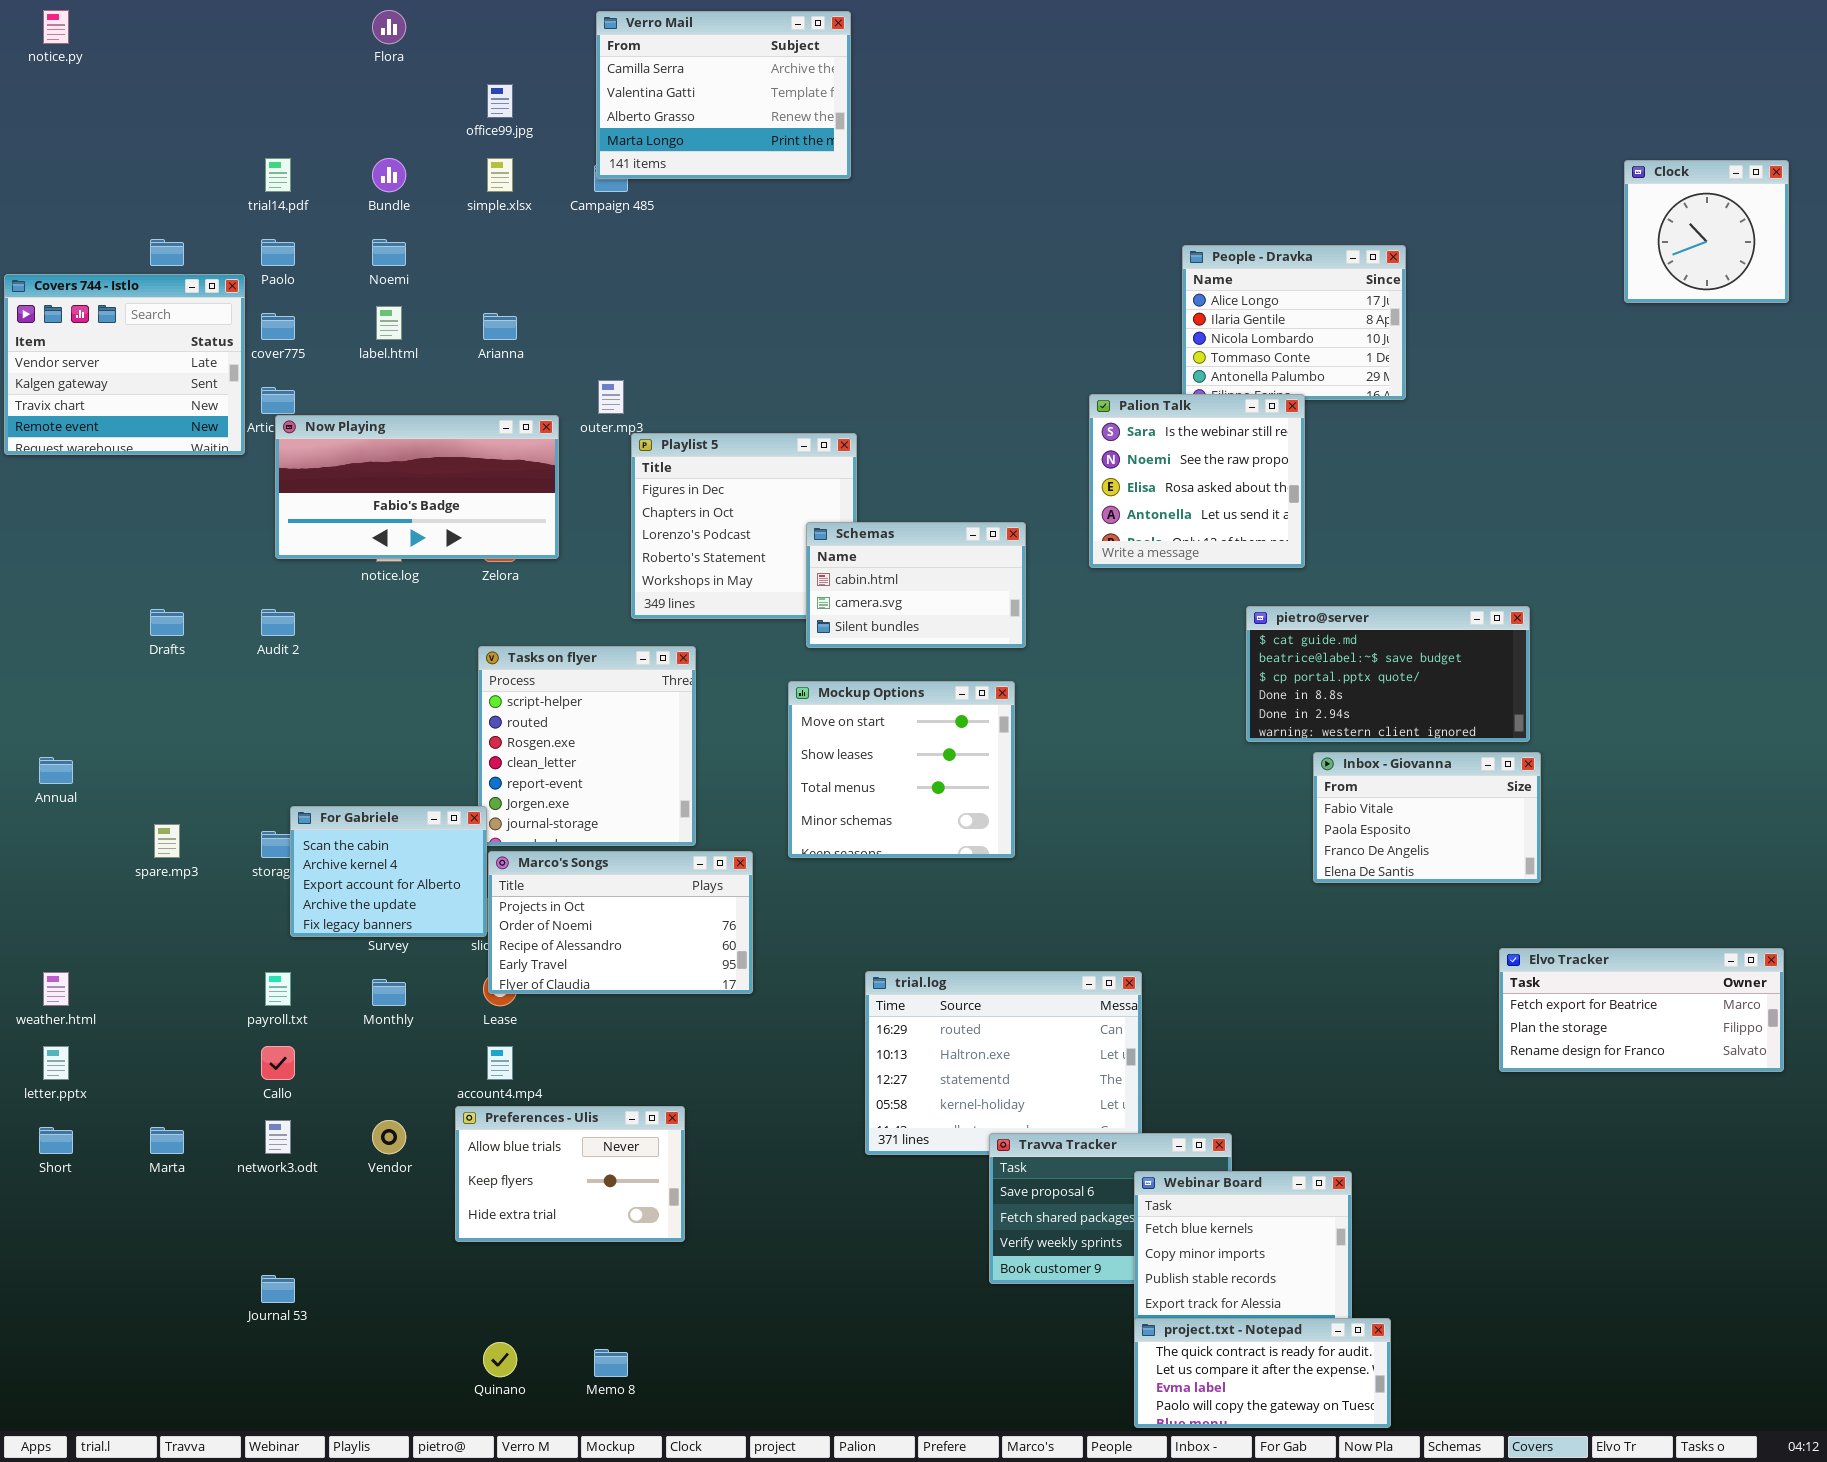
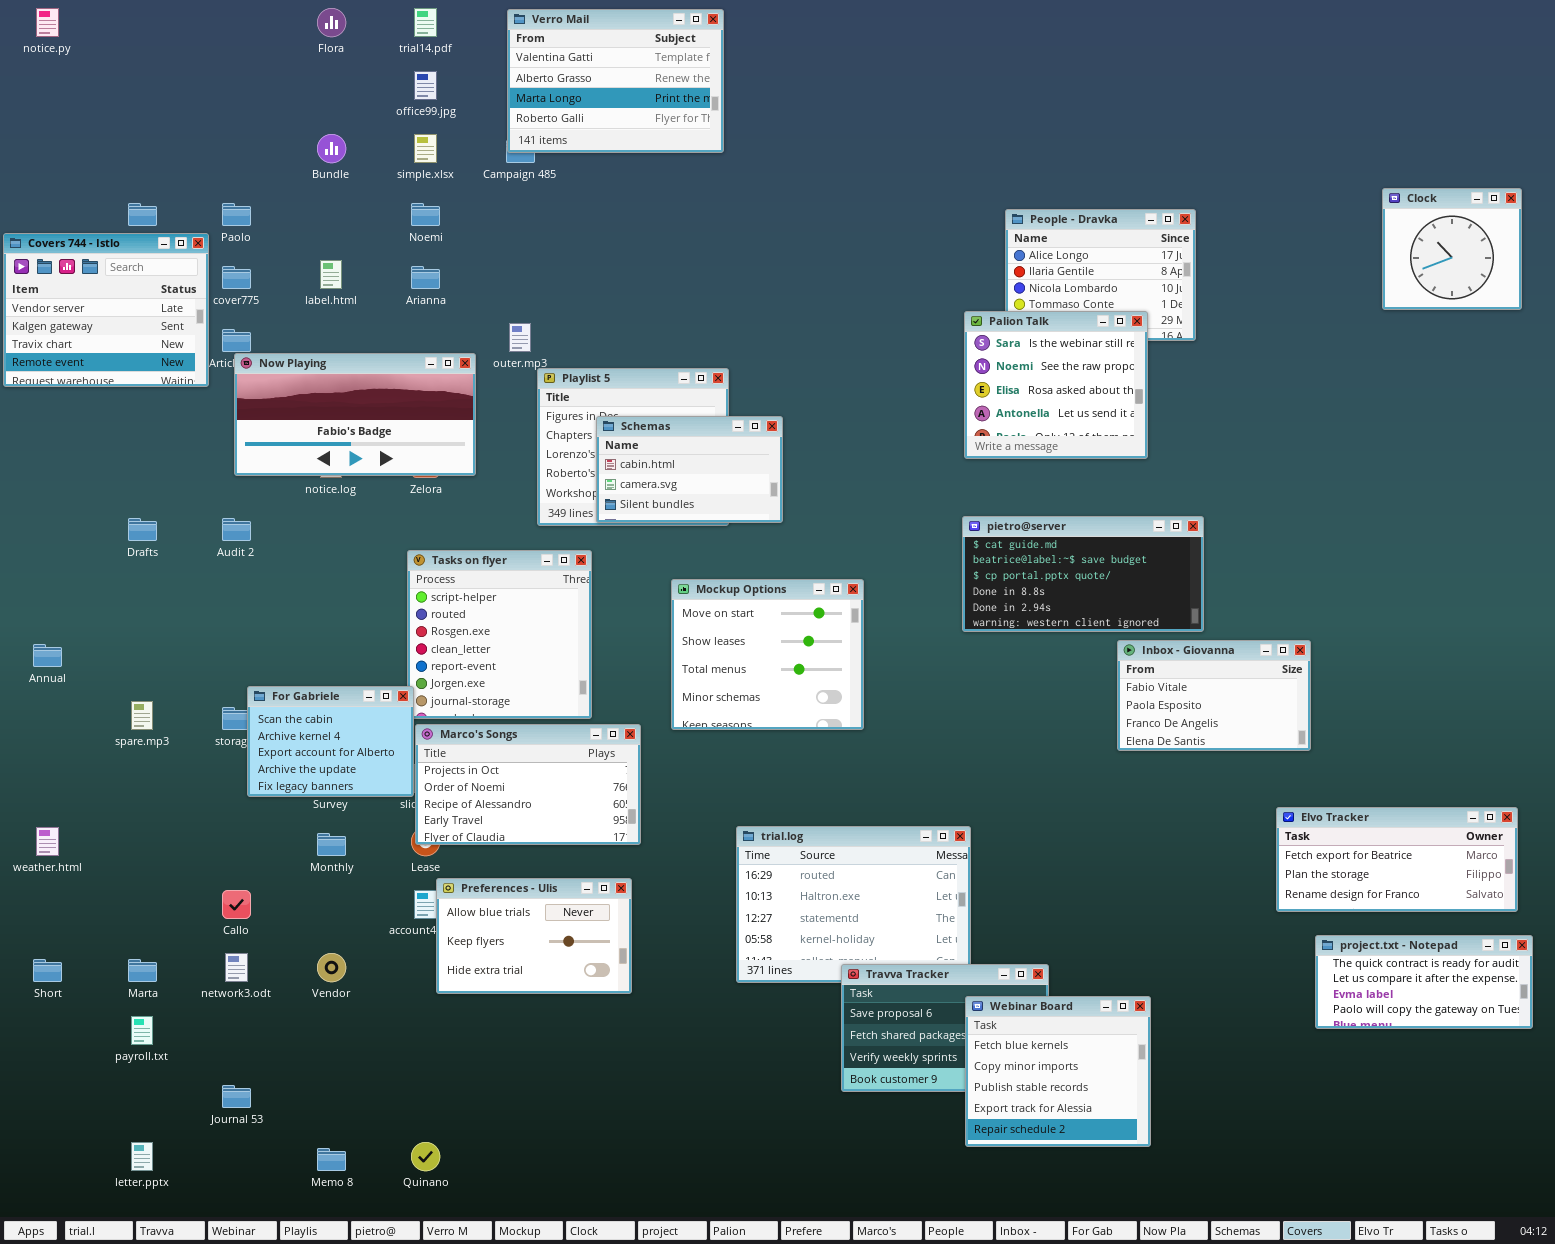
Verro Mail: [596,11,851,179] -> [507,9,724,153], scrolled down 1 row
trial14.pdf: [265,158,291,192] -> [414,8,437,37], moved
Clock: [1624,160,1789,303] -> [1382,188,1522,310], moved
Noemi: [372,239,406,266] -> [411,203,440,226], moved
Palion Talk: [1089,394,1305,568] -> [964,311,1148,459], moved
Schemas: [806,522,1026,648] -> [596,416,783,523], moved
pietro@server: [1246,606,1530,742] -> [962,516,1204,632], moved
payroll.txt: [265,972,291,1006] -> [131,1016,153,1045], moved
letter.pptx: [43,1046,69,1080] -> [131,1142,153,1171], moved
Preferences - Ulis: [455,1106,685,1242] -> [436,878,632,994], moved
project.txt - Notepad: [1134,1318,1391,1428] -> [1315,935,1533,1029], moved
Memo 8: [594,1349,628,1377] -> [317,1148,346,1171], moved

